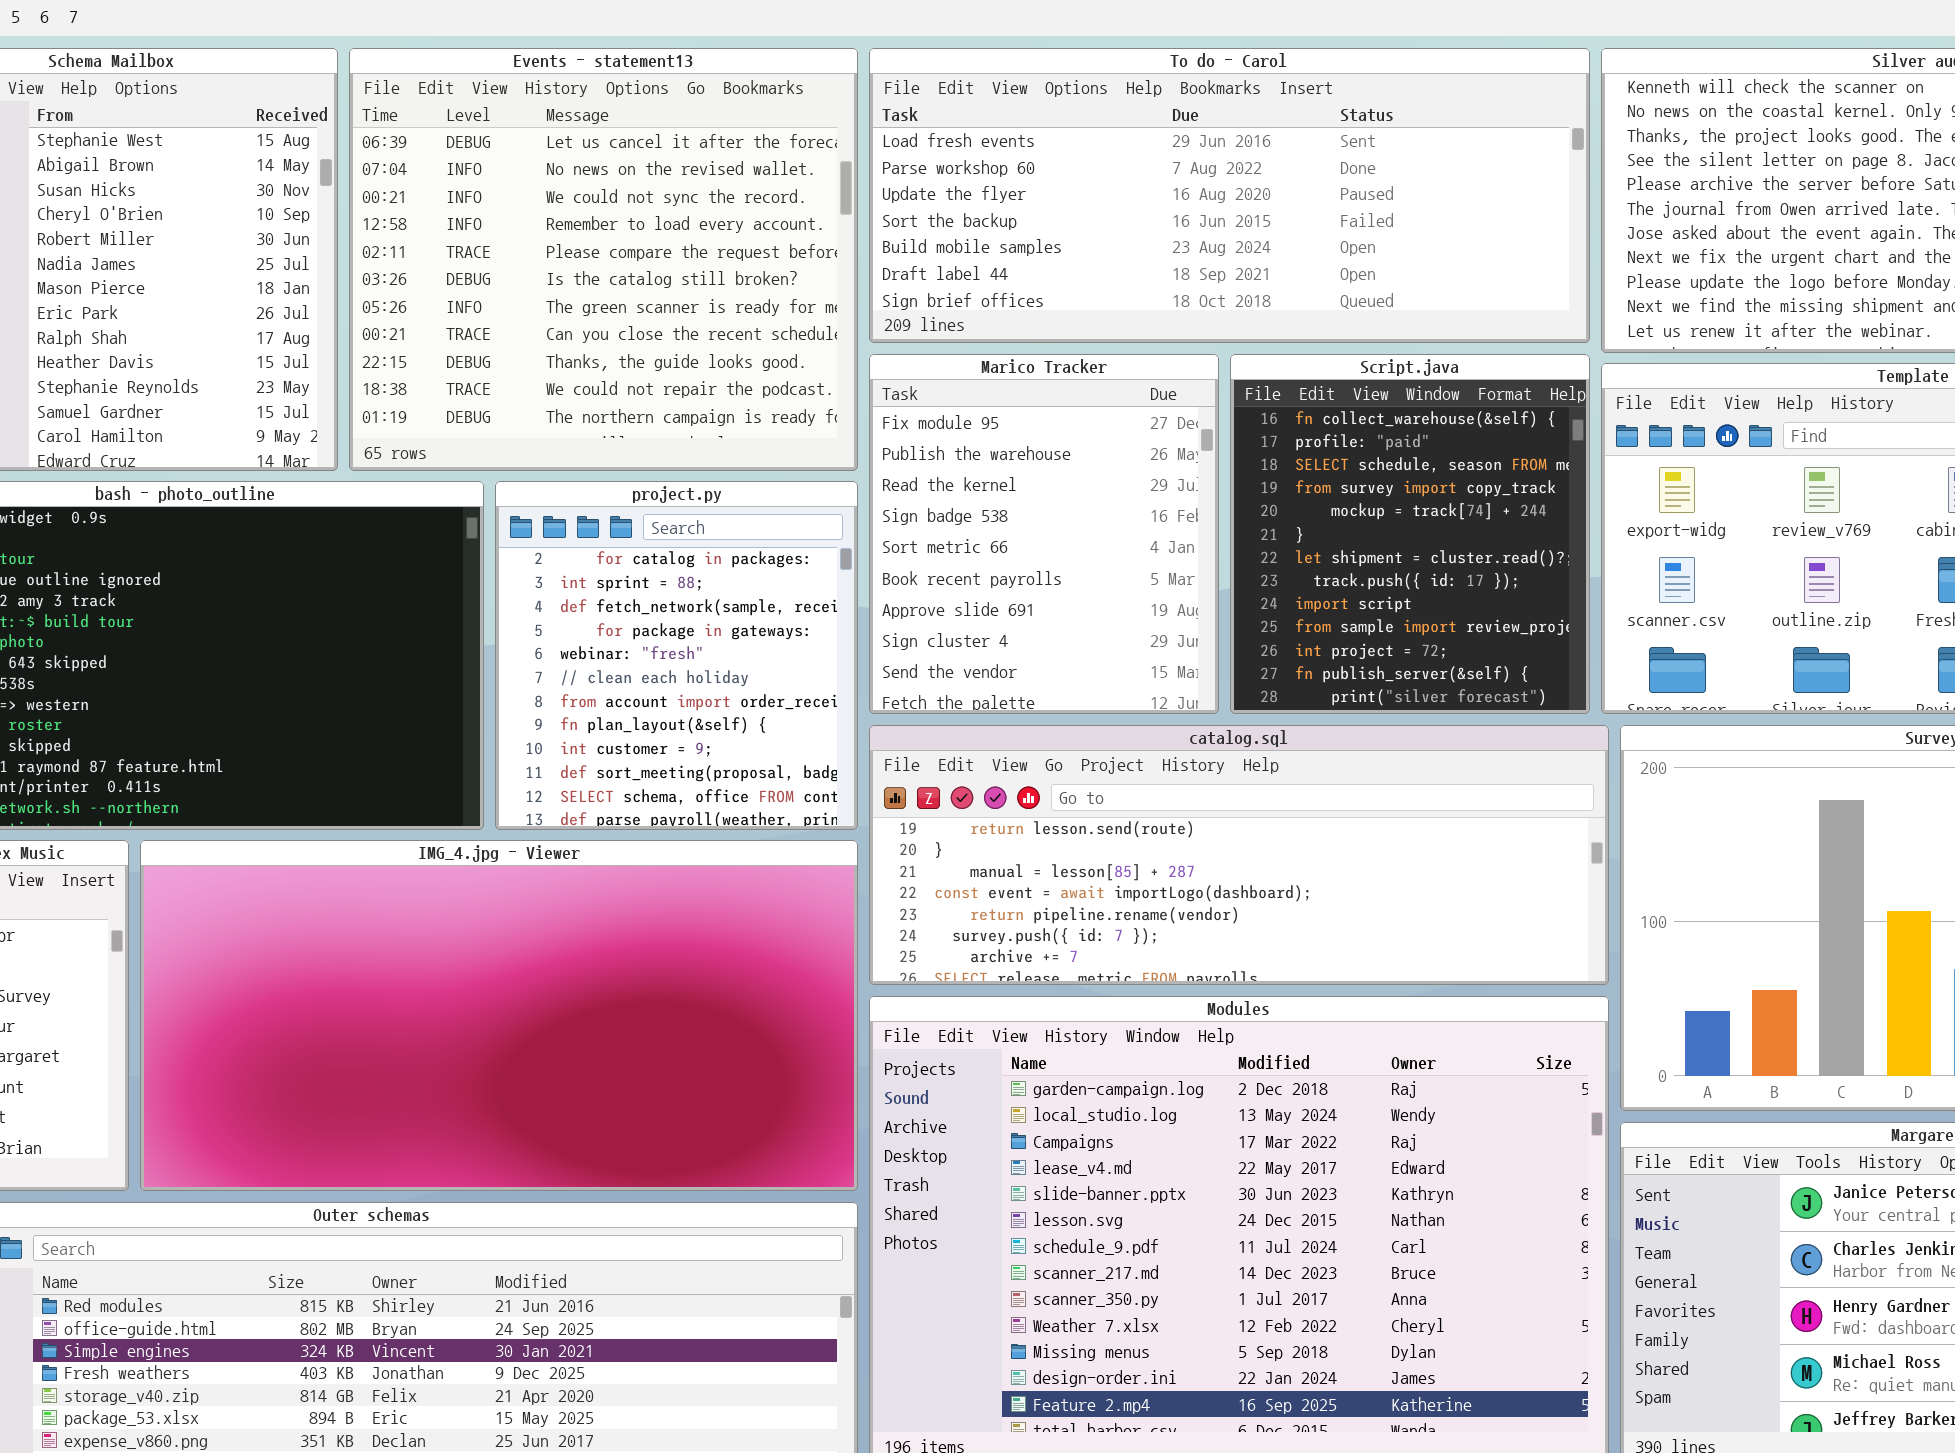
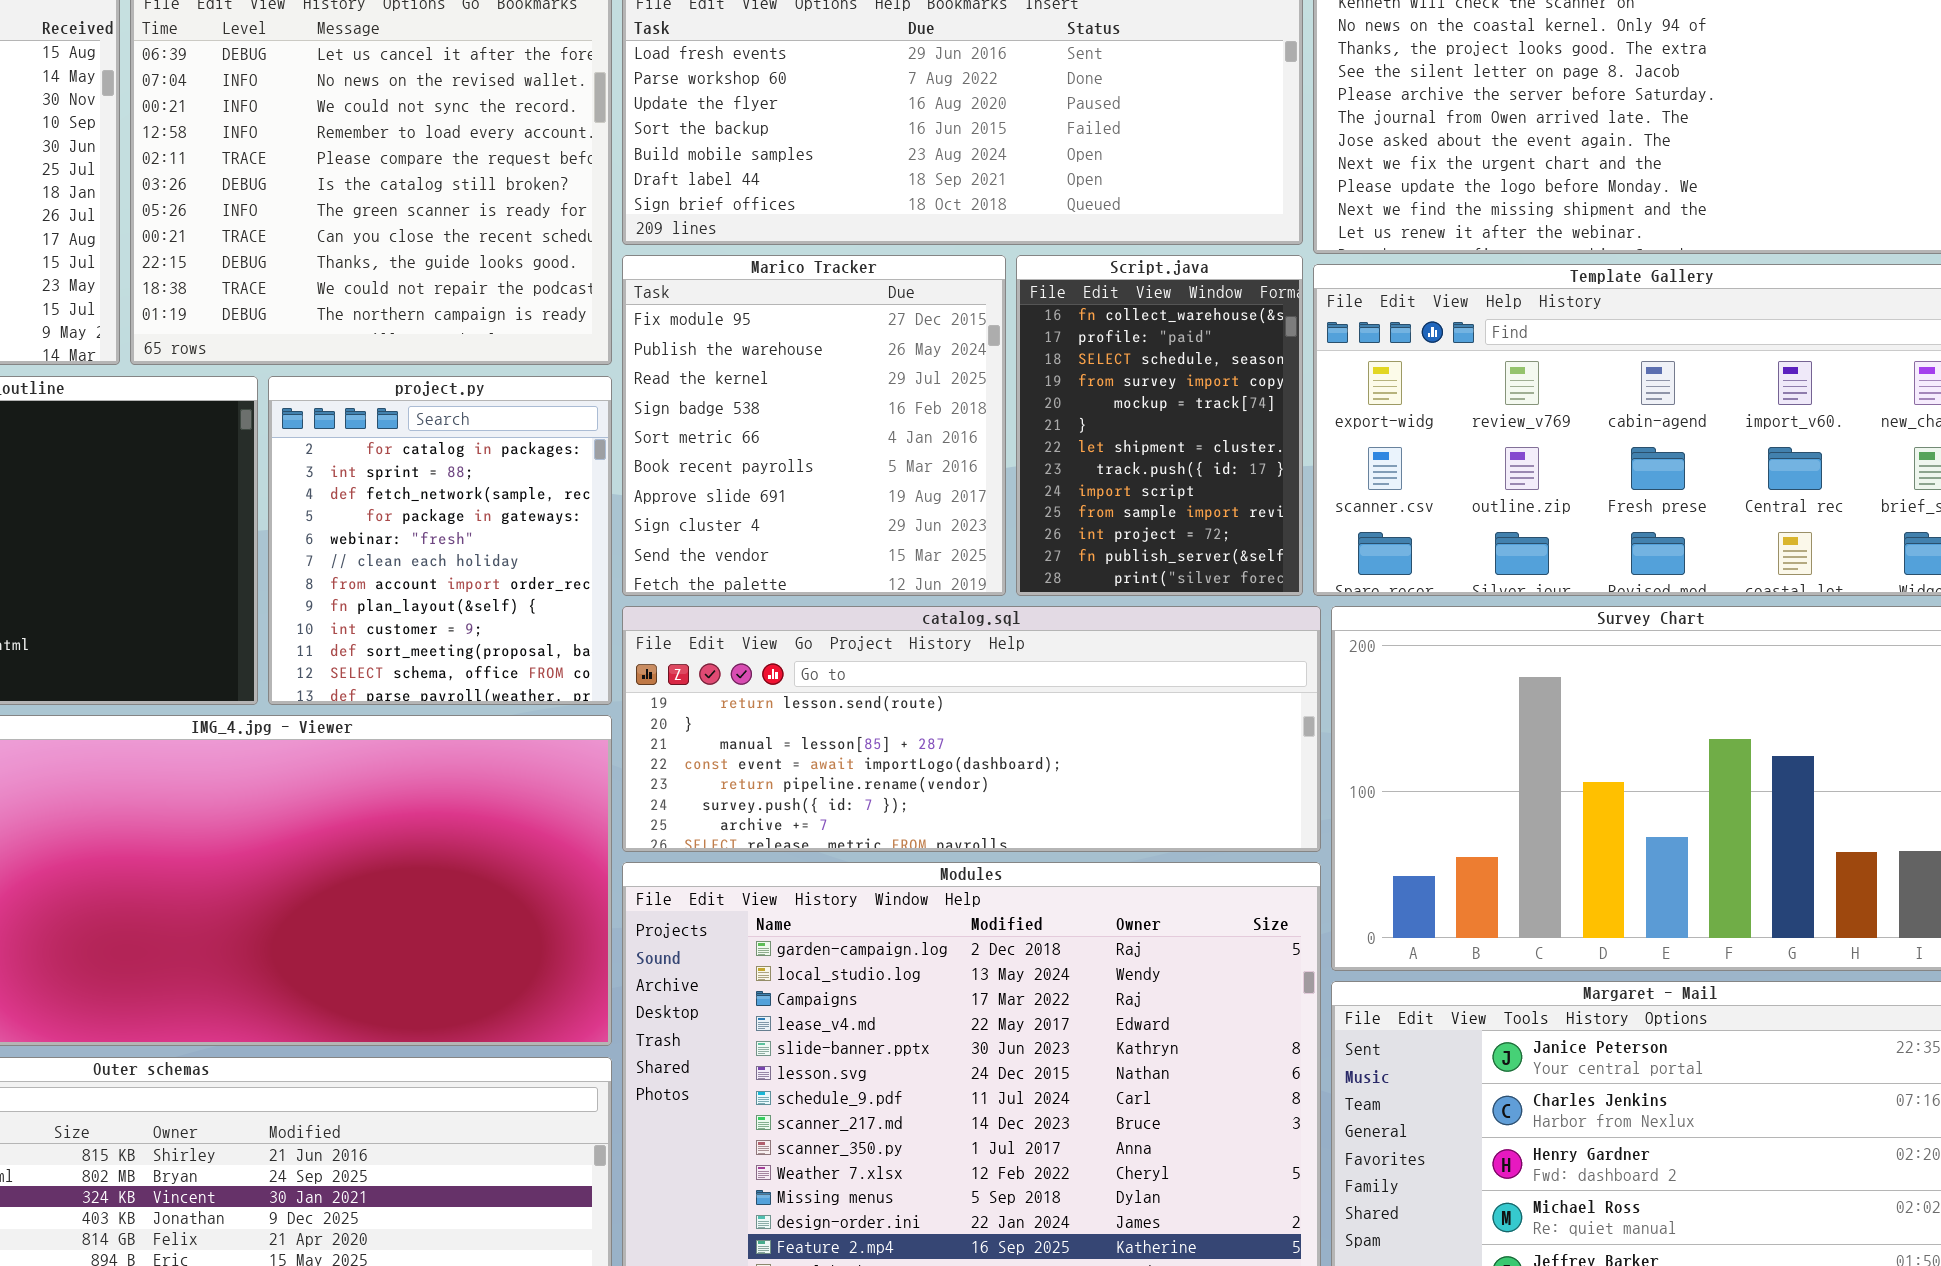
Marico Tracker: [869,354,1219,714] -> [622,255,1006,596], resized
Script.java: [1230,354,1590,714] -> [1016,255,1303,596], resized

